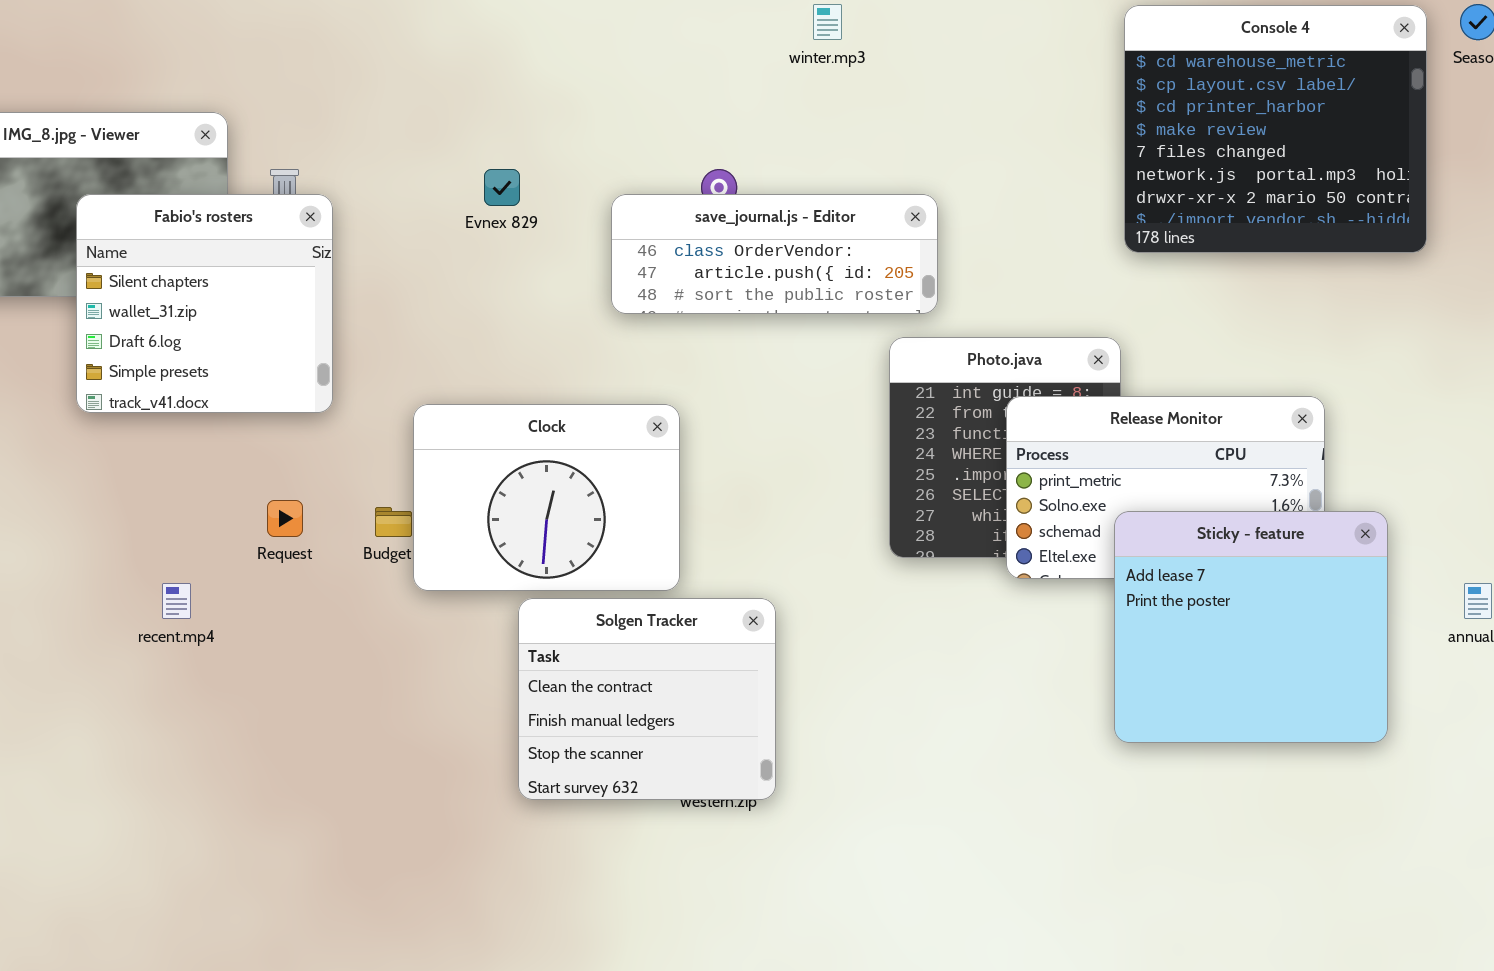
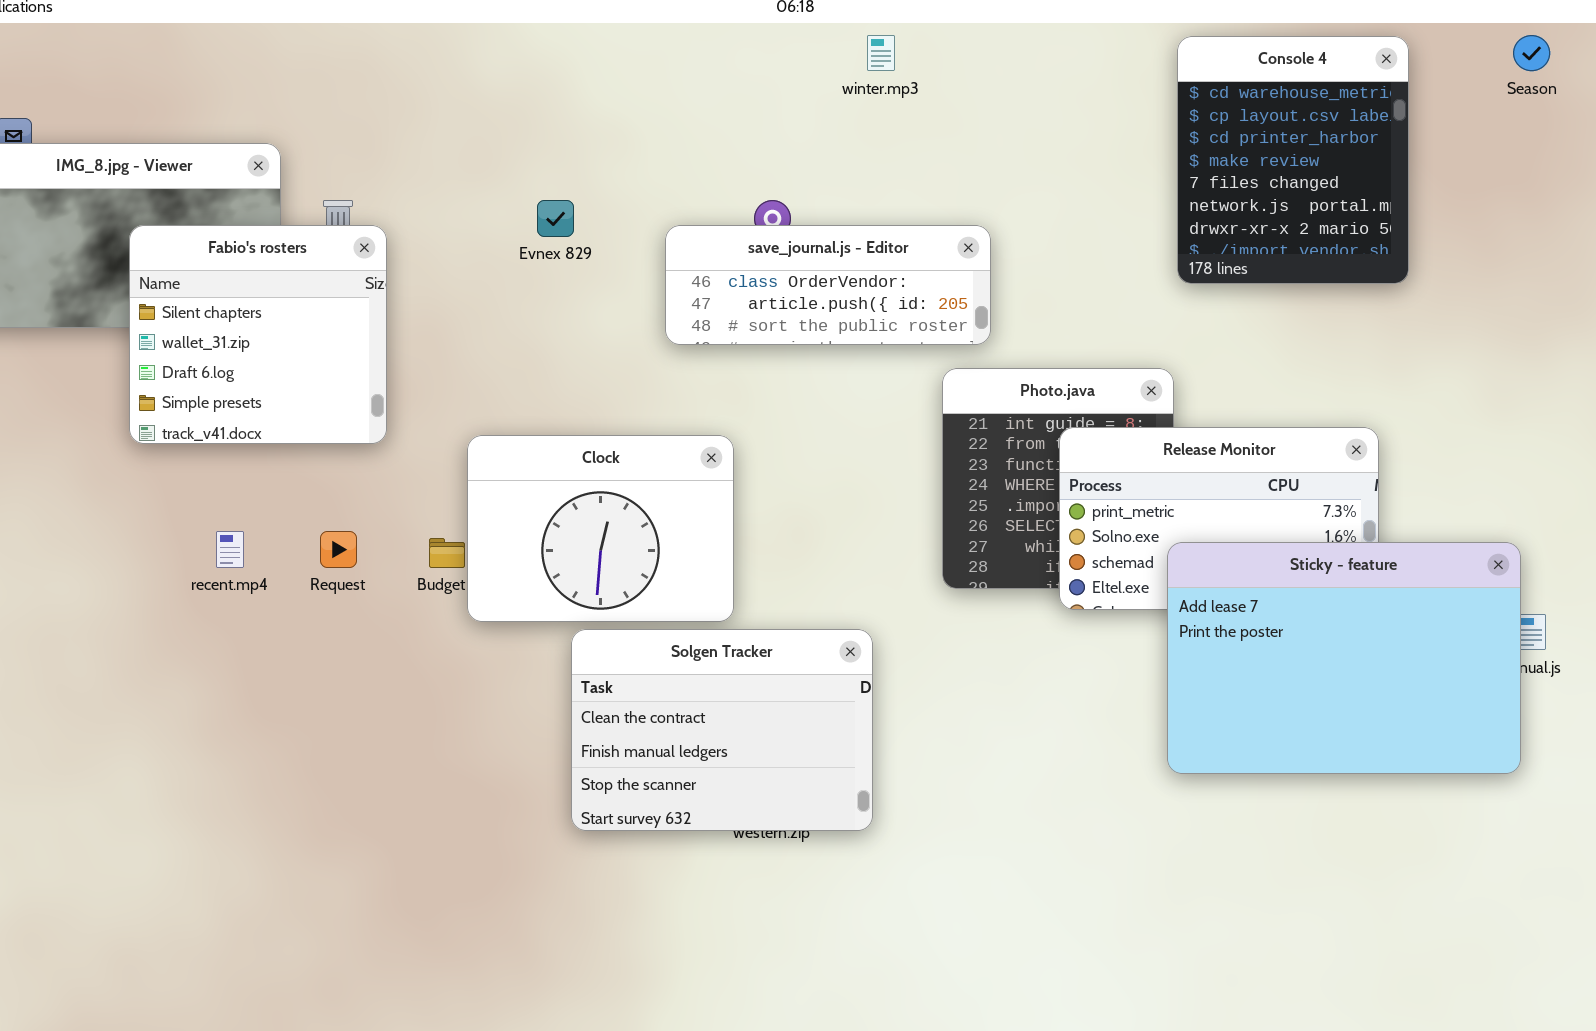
Console 4: [1124,5,1427,253] -> [1177,36,1409,284], resized
Sticky - feature: [1114,511,1388,743] -> [1167,542,1521,774], resized
recent.mp4: [162,583,191,619] -> [216,531,244,568], moved
Solgen Tracker: [518,598,776,800] -> [571,629,873,831], resized

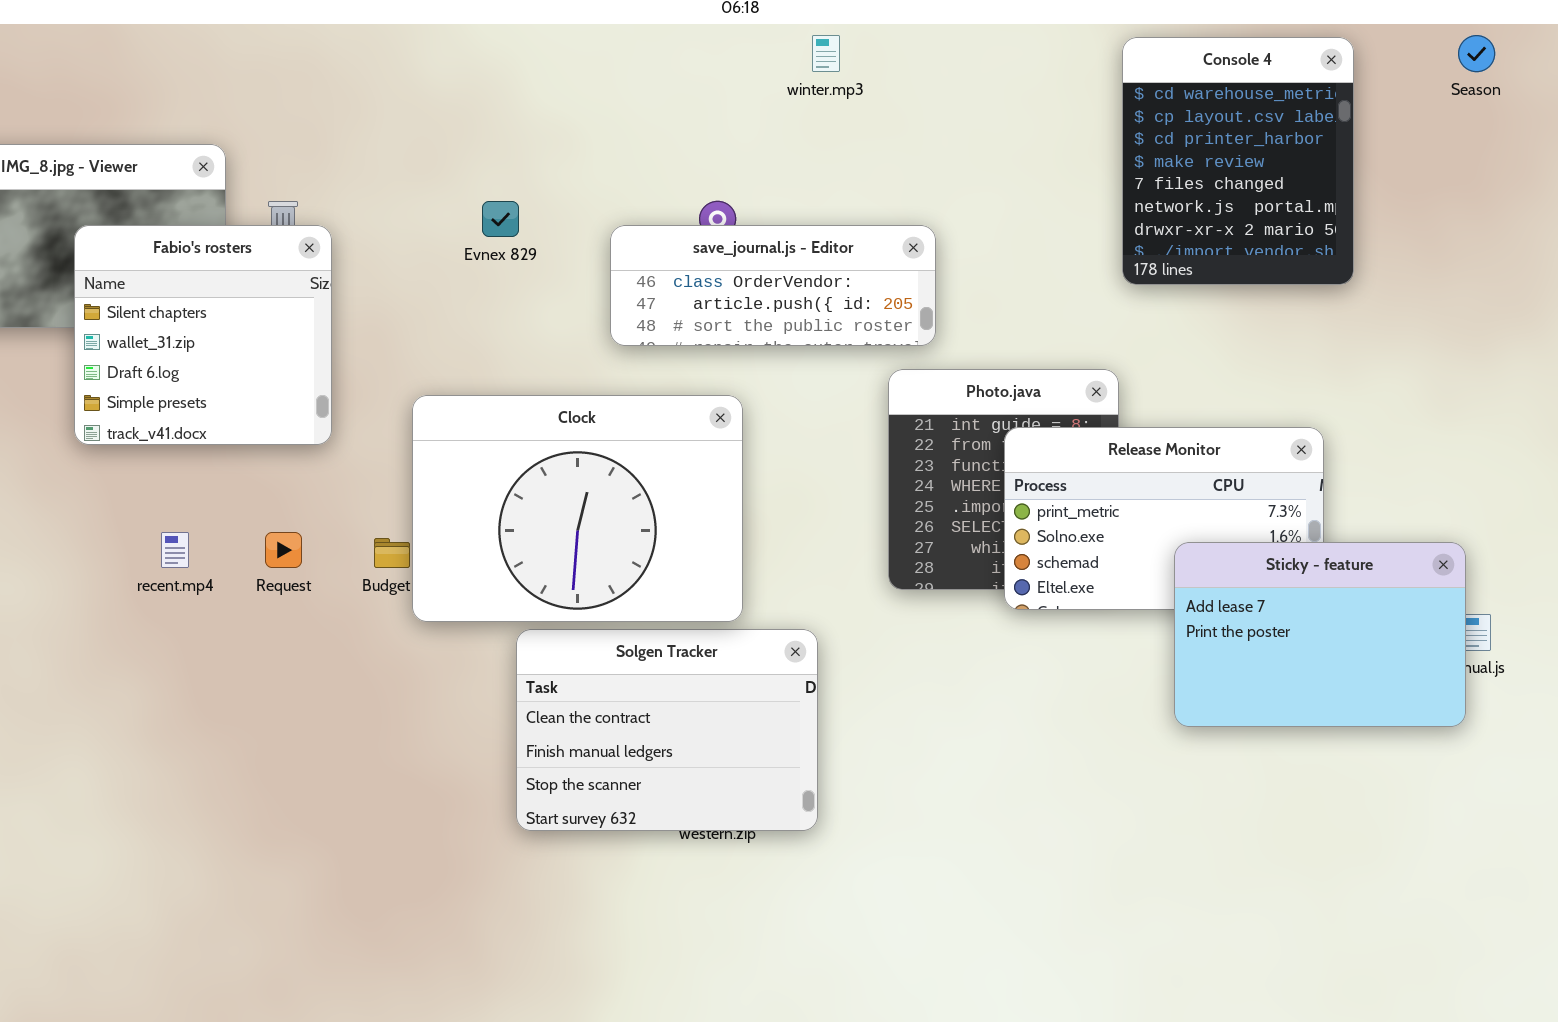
Clock: [467,435,734,622] -> [412,395,743,622], resized
Sticky - feature: [1167,542,1521,774] -> [1174,542,1466,727], resized

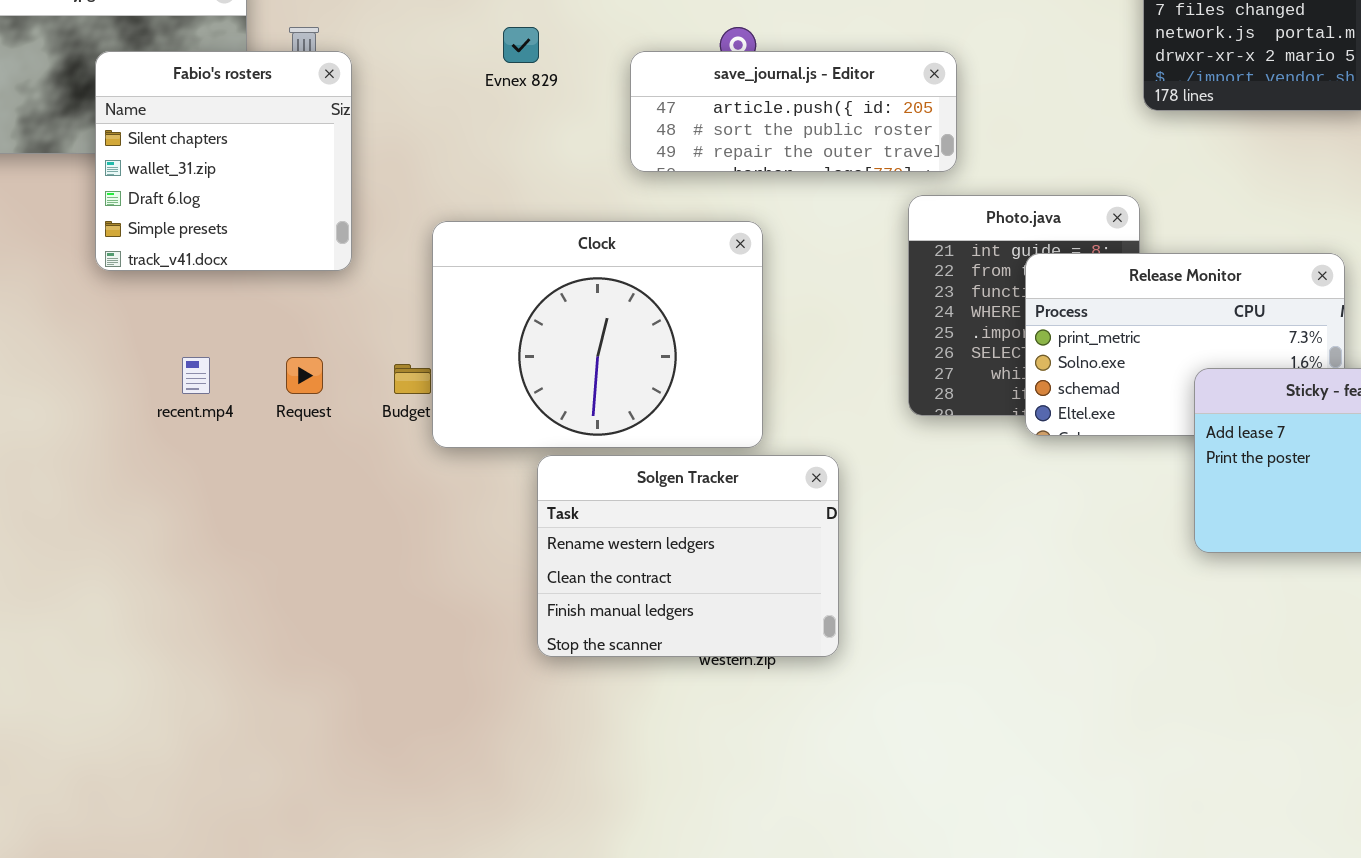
save_journal.js - Editor: [610,225,936,346] -> [630,51,957,172], scrolled down 1 row
Solgen Tracker: [516,629,818,831] -> [537,455,839,657], scrolled up 1 row

